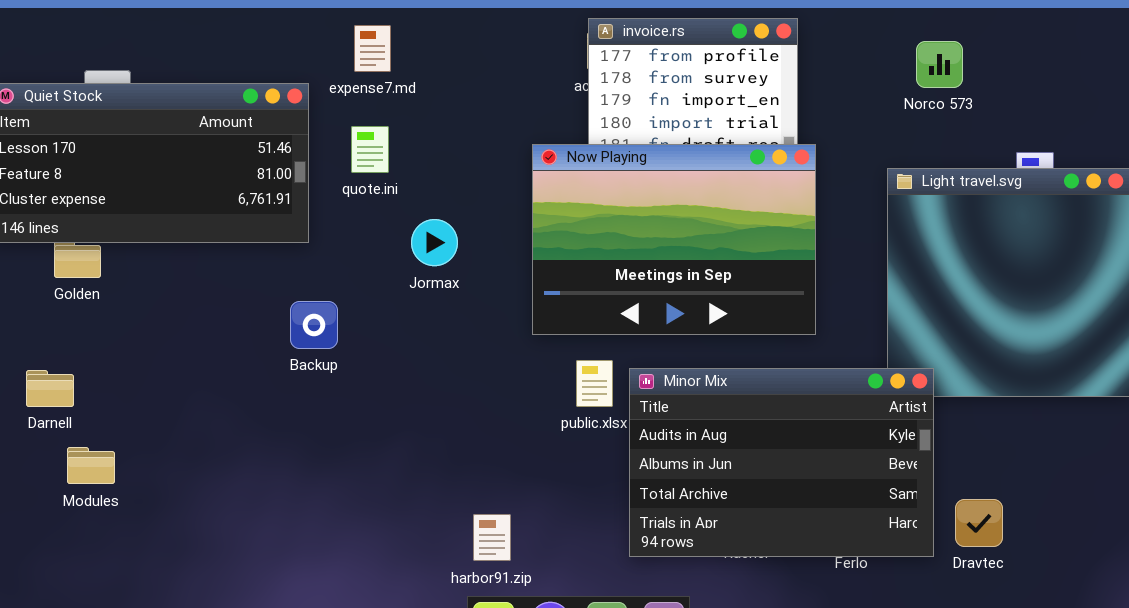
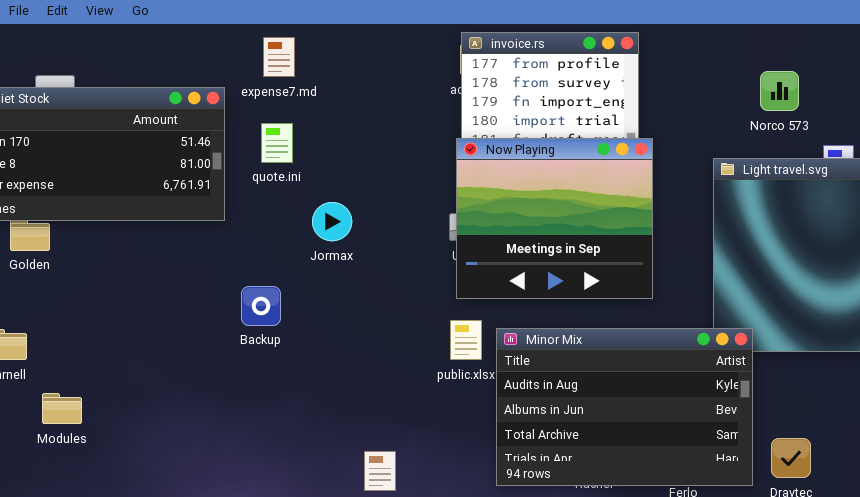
Norco 573: [916,41,963,88] -> [760,71,799,111], moved
Now Playing: [532,144,816,335] -> [456,138,653,299], resized
Backup: [290,301,338,349] -> [241,286,281,326], moved
Modules: [67,447,115,484] -> [42,393,82,424], moved

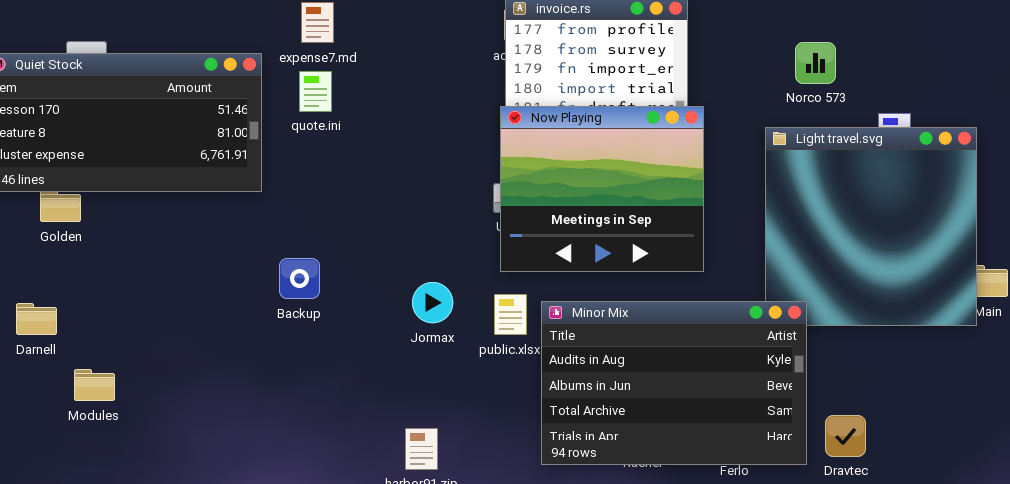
Norco 573: [760,71,799,111] -> [795,42,836,84], moved
quote.ini: [261,123,293,163] -> [299,71,332,112], moved
Jormax: [312,202,352,241] -> [412,282,453,323], moved

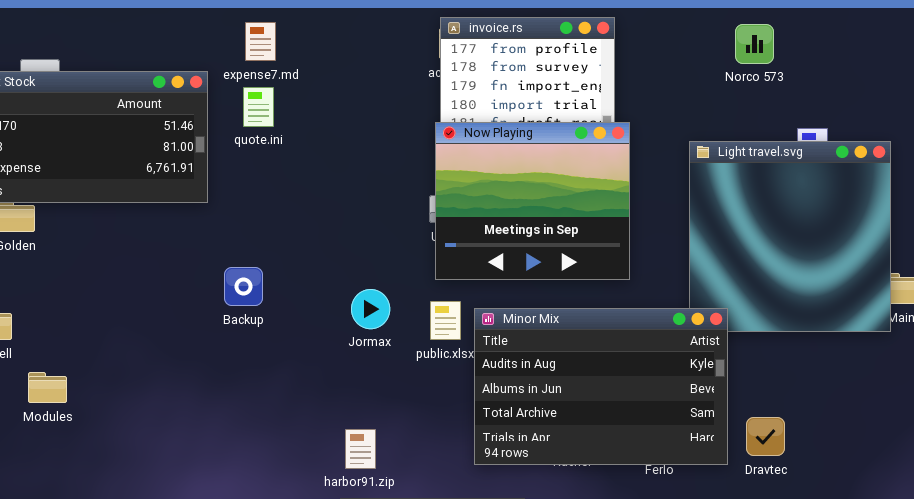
Norco 573: [795,42,836,84] -> [735,24,774,64], moved

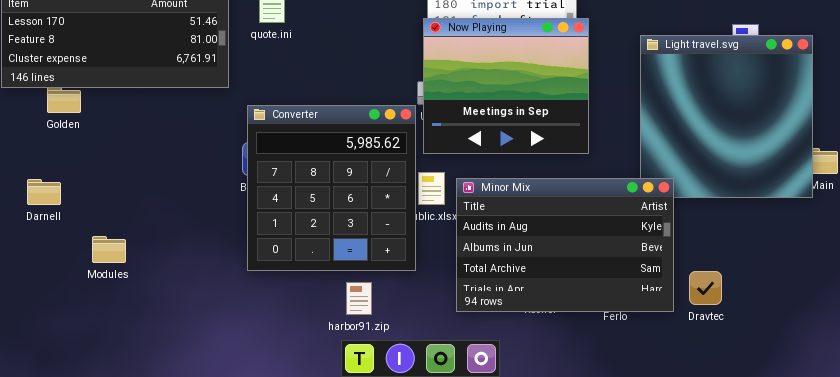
Converter: none -> [247,105,416,271], opened
Modules: [28,372,67,403] -> [92,236,126,263], moved

